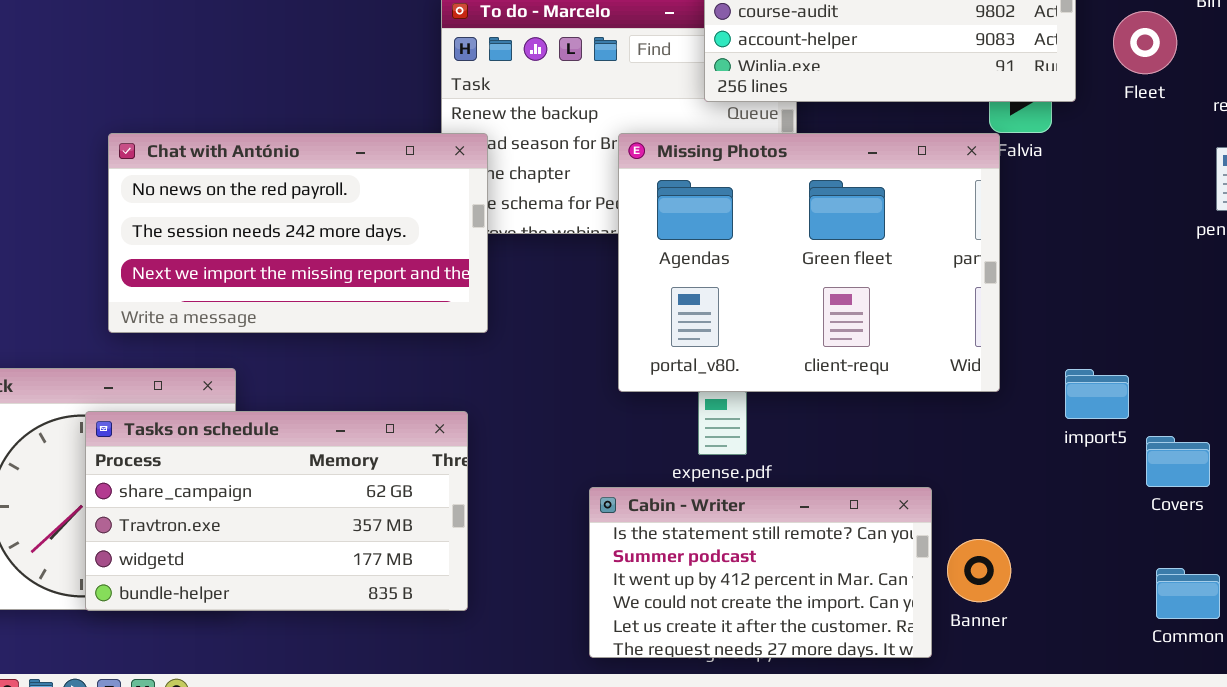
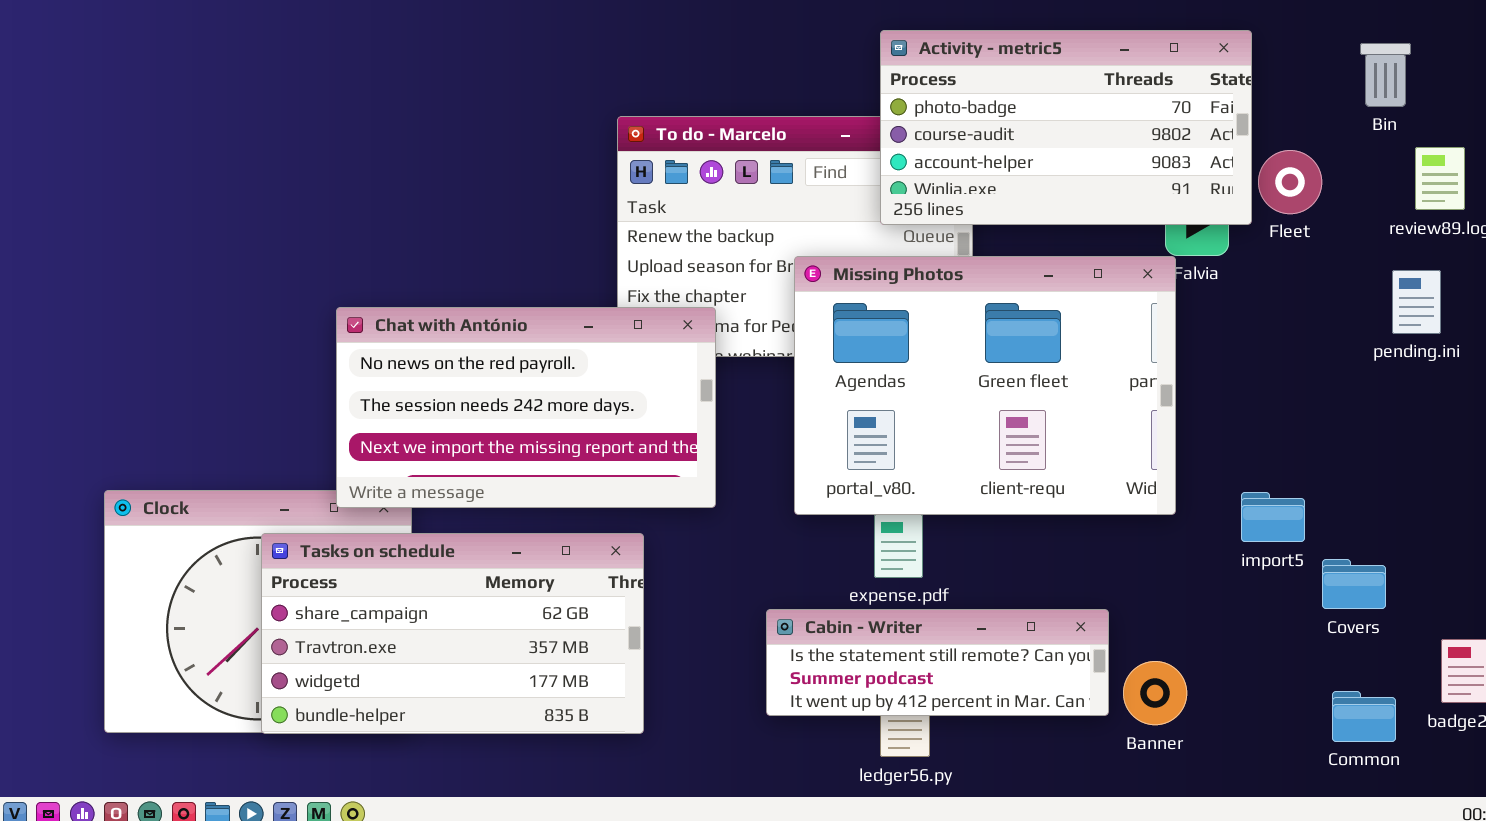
Fleet: [1113,11,1177,74] -> [1258,150,1322,214], moved
Chat with António: [108,133,488,333] -> [336,307,716,508], moved
Cabin - Writer: [589,487,932,658] -> [766,609,1109,716], resized

